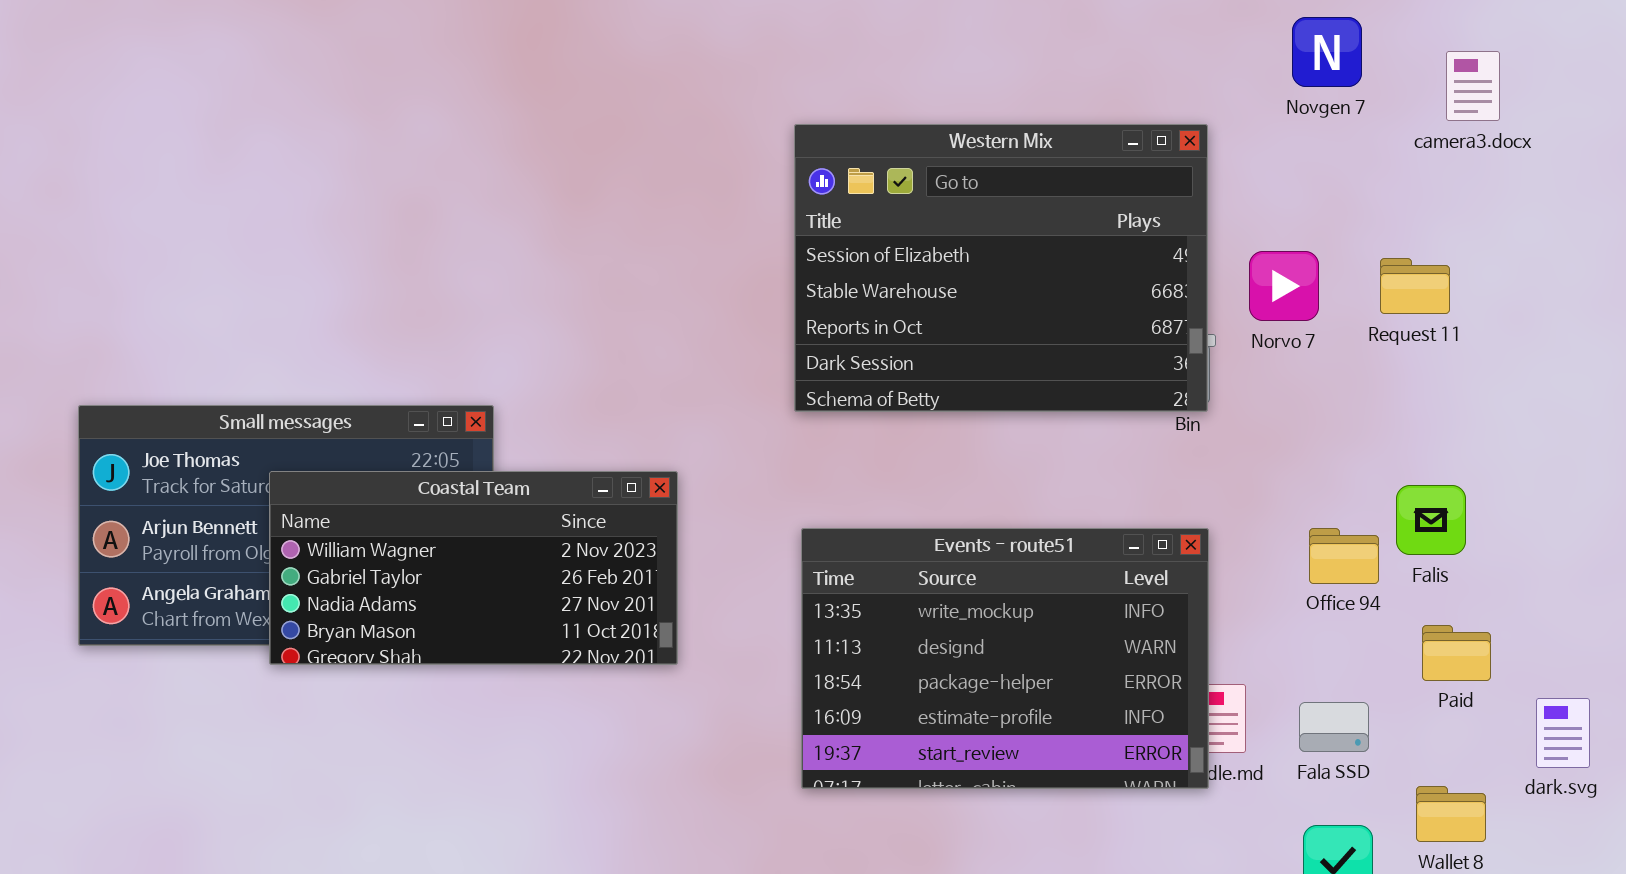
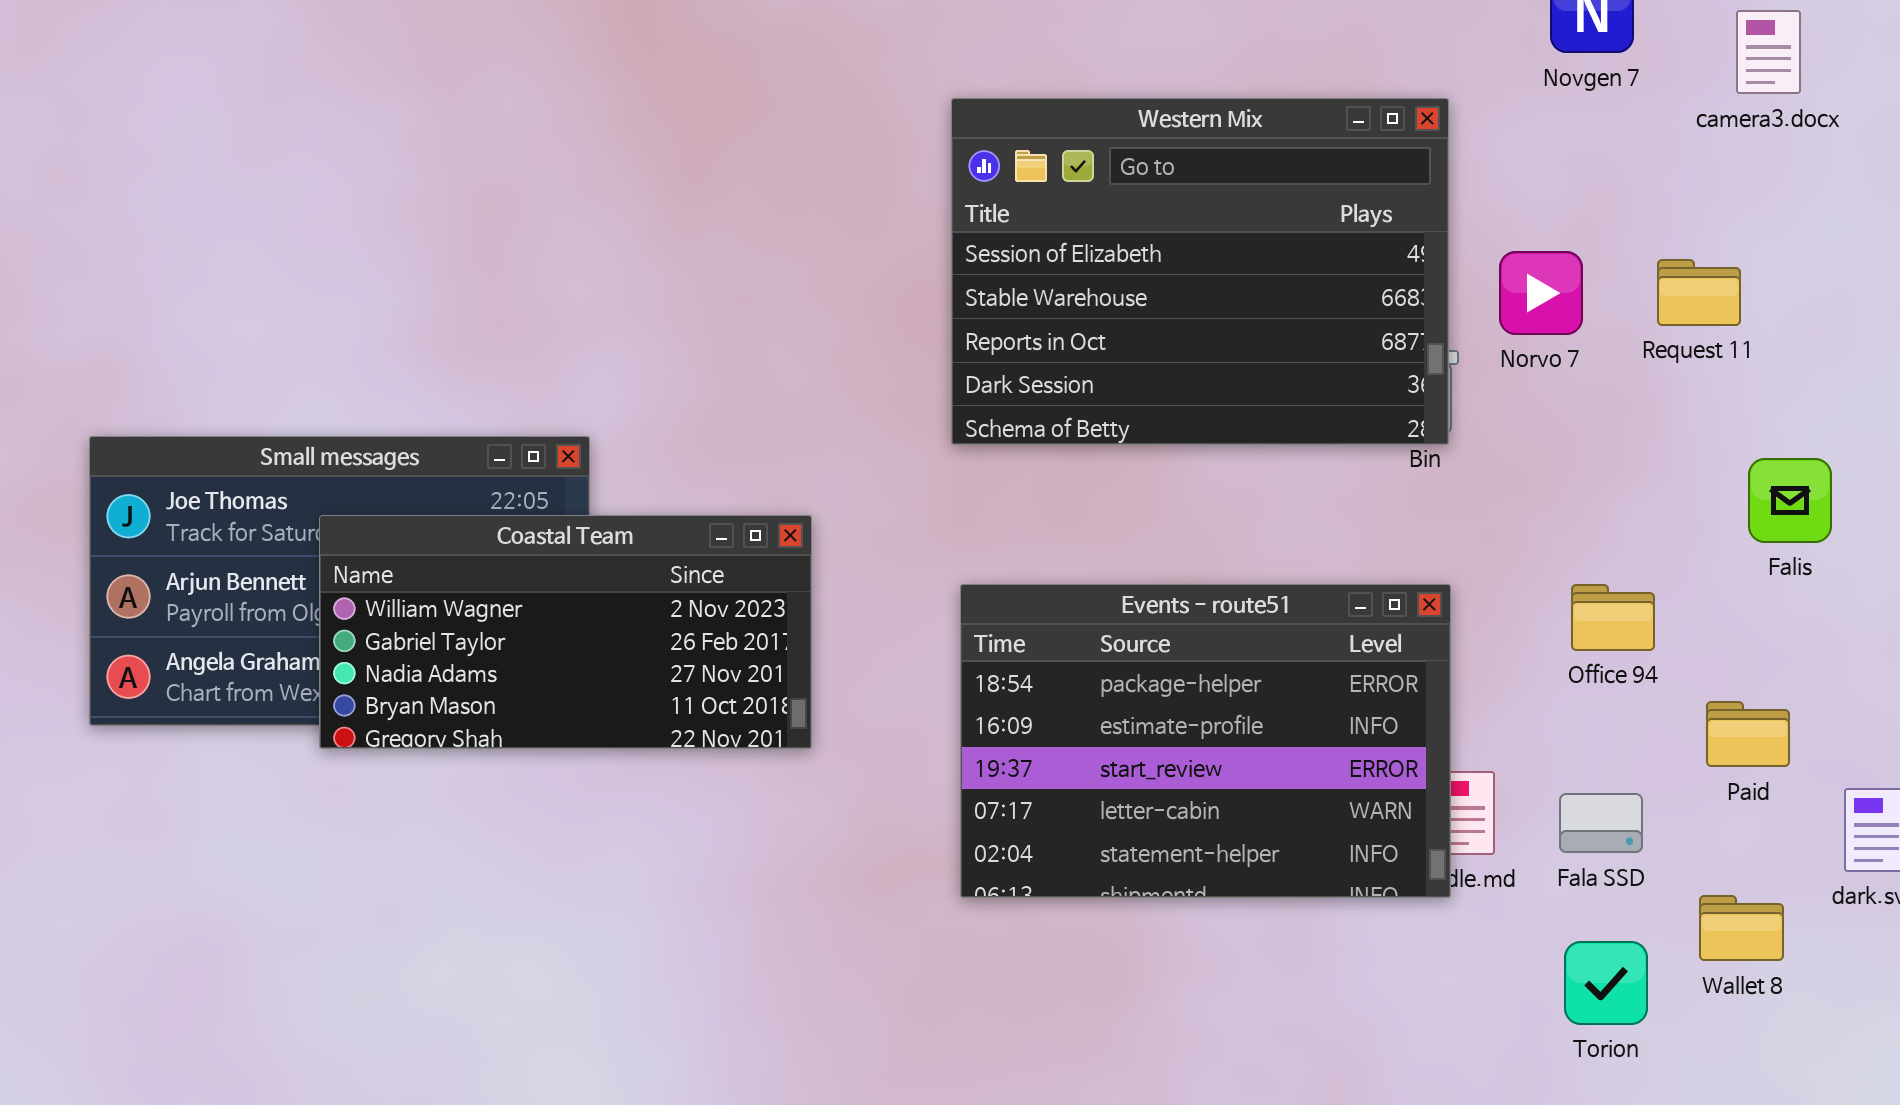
Falis: [1396,485,1466,555] -> [1748,458,1832,543], moved
Events - route51: [801,528,1209,789] -> [960,584,1451,898], scrolled down 2 rows

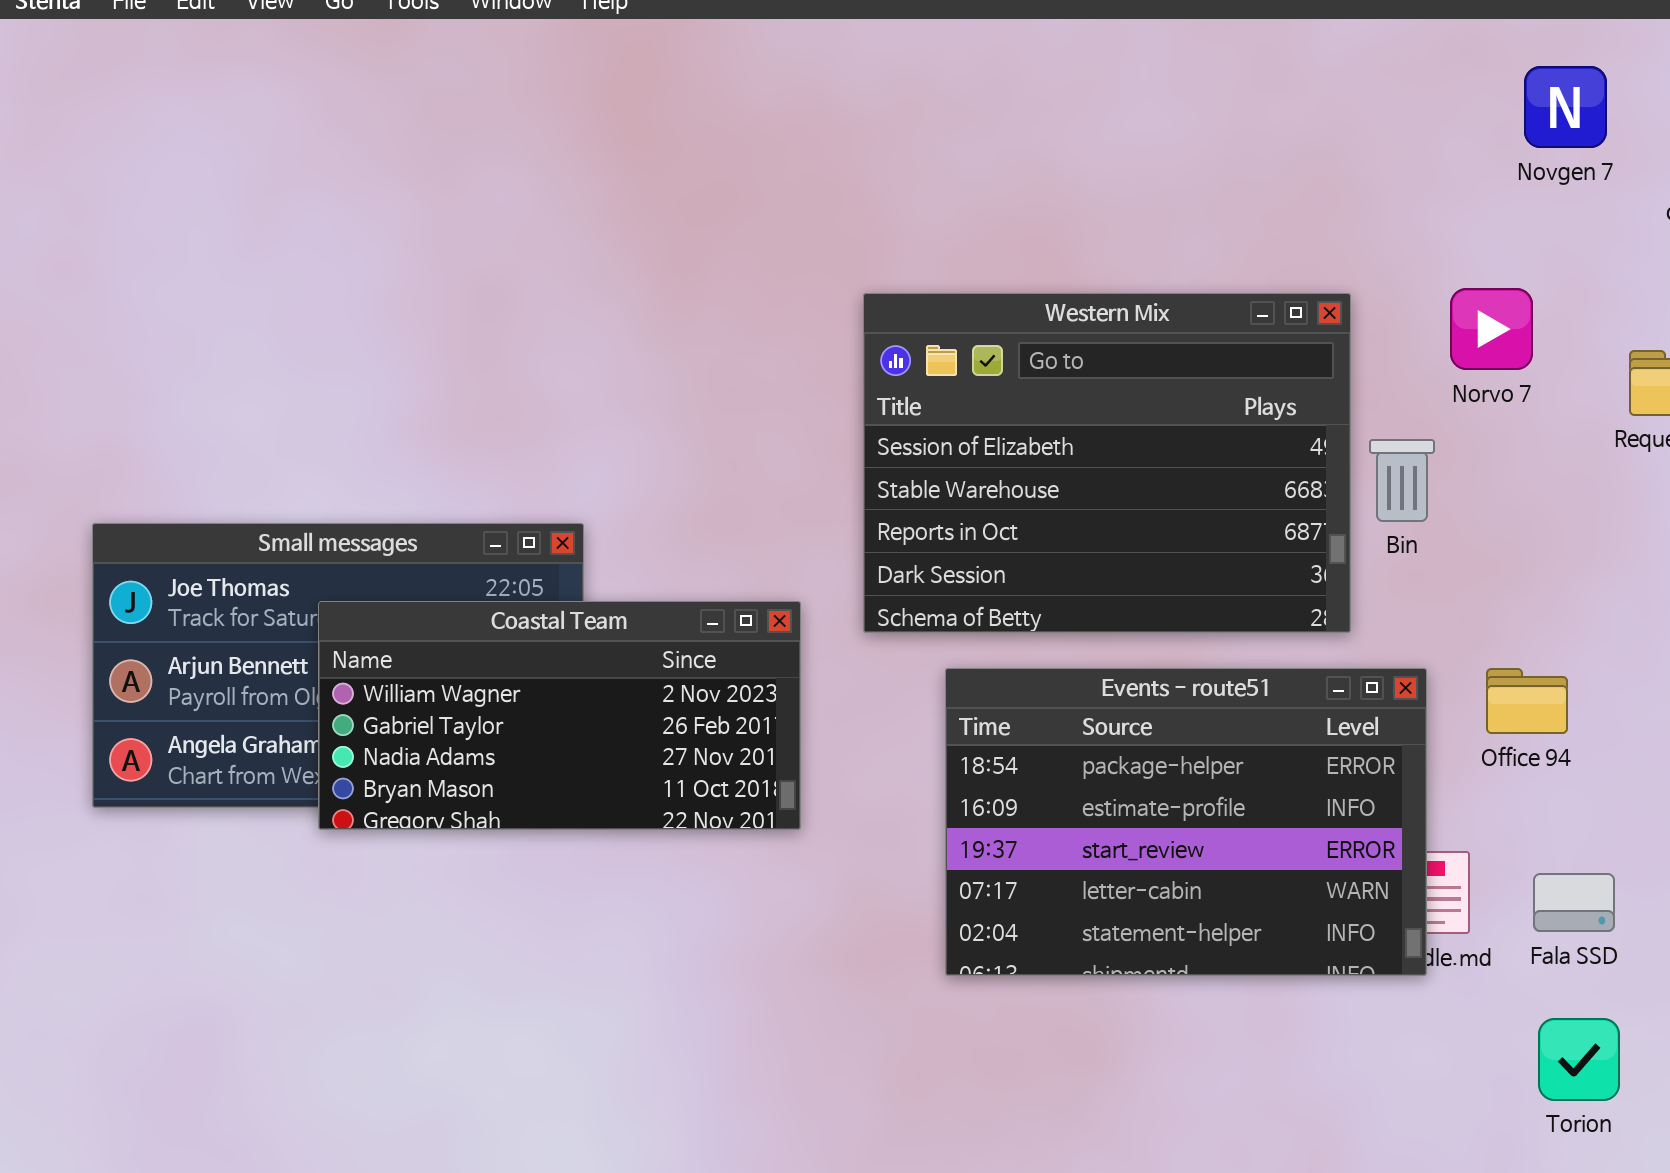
Western Mix: [951,98,1449,445] -> [863,293,1351,633], moved
Norvo 7: [1499,251,1583,335] -> [1450,288,1533,370], moved
Office 94: [1571,584,1655,651] -> [1486,668,1568,734], moved

